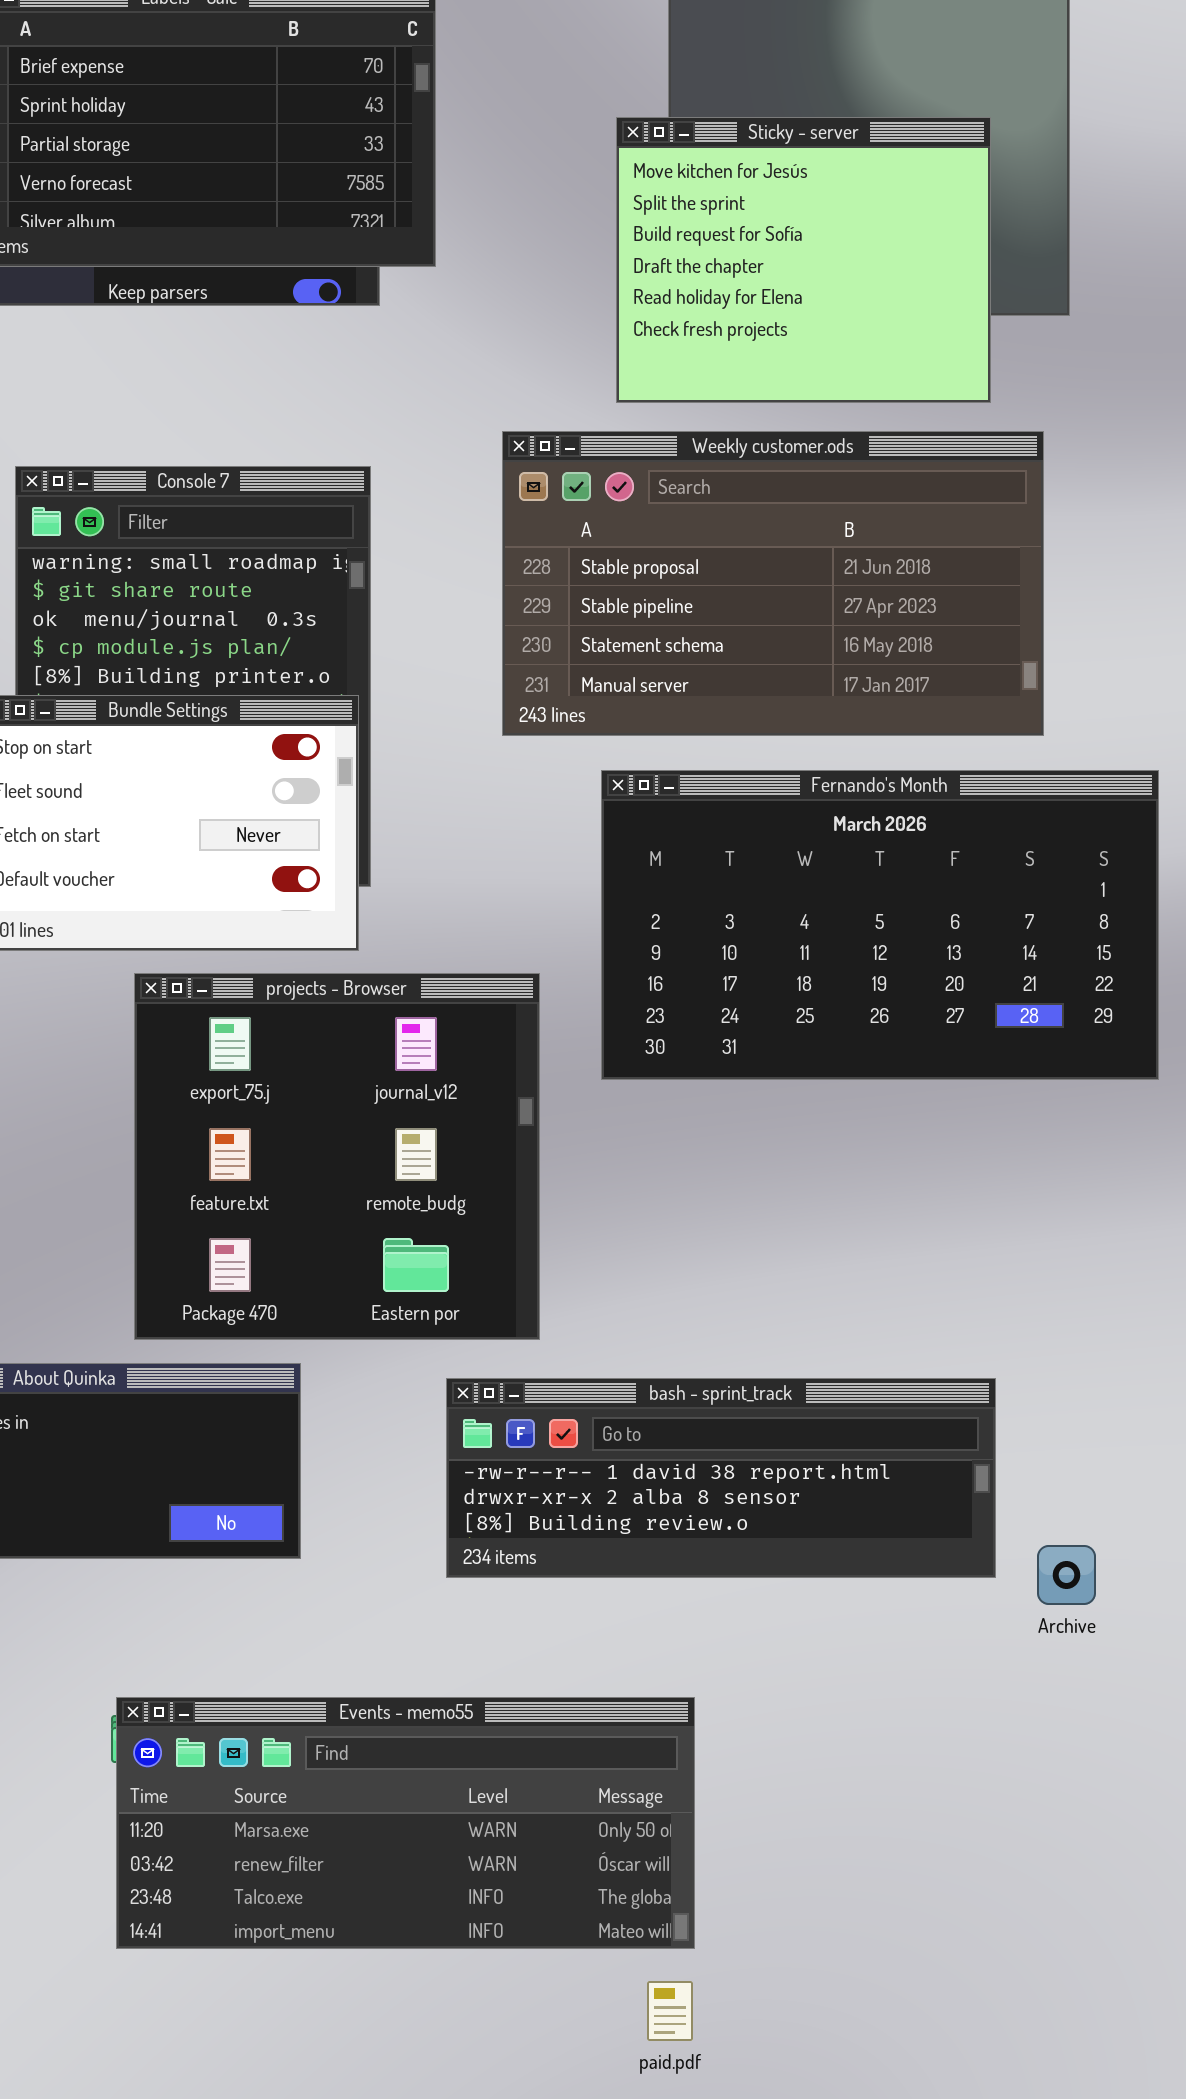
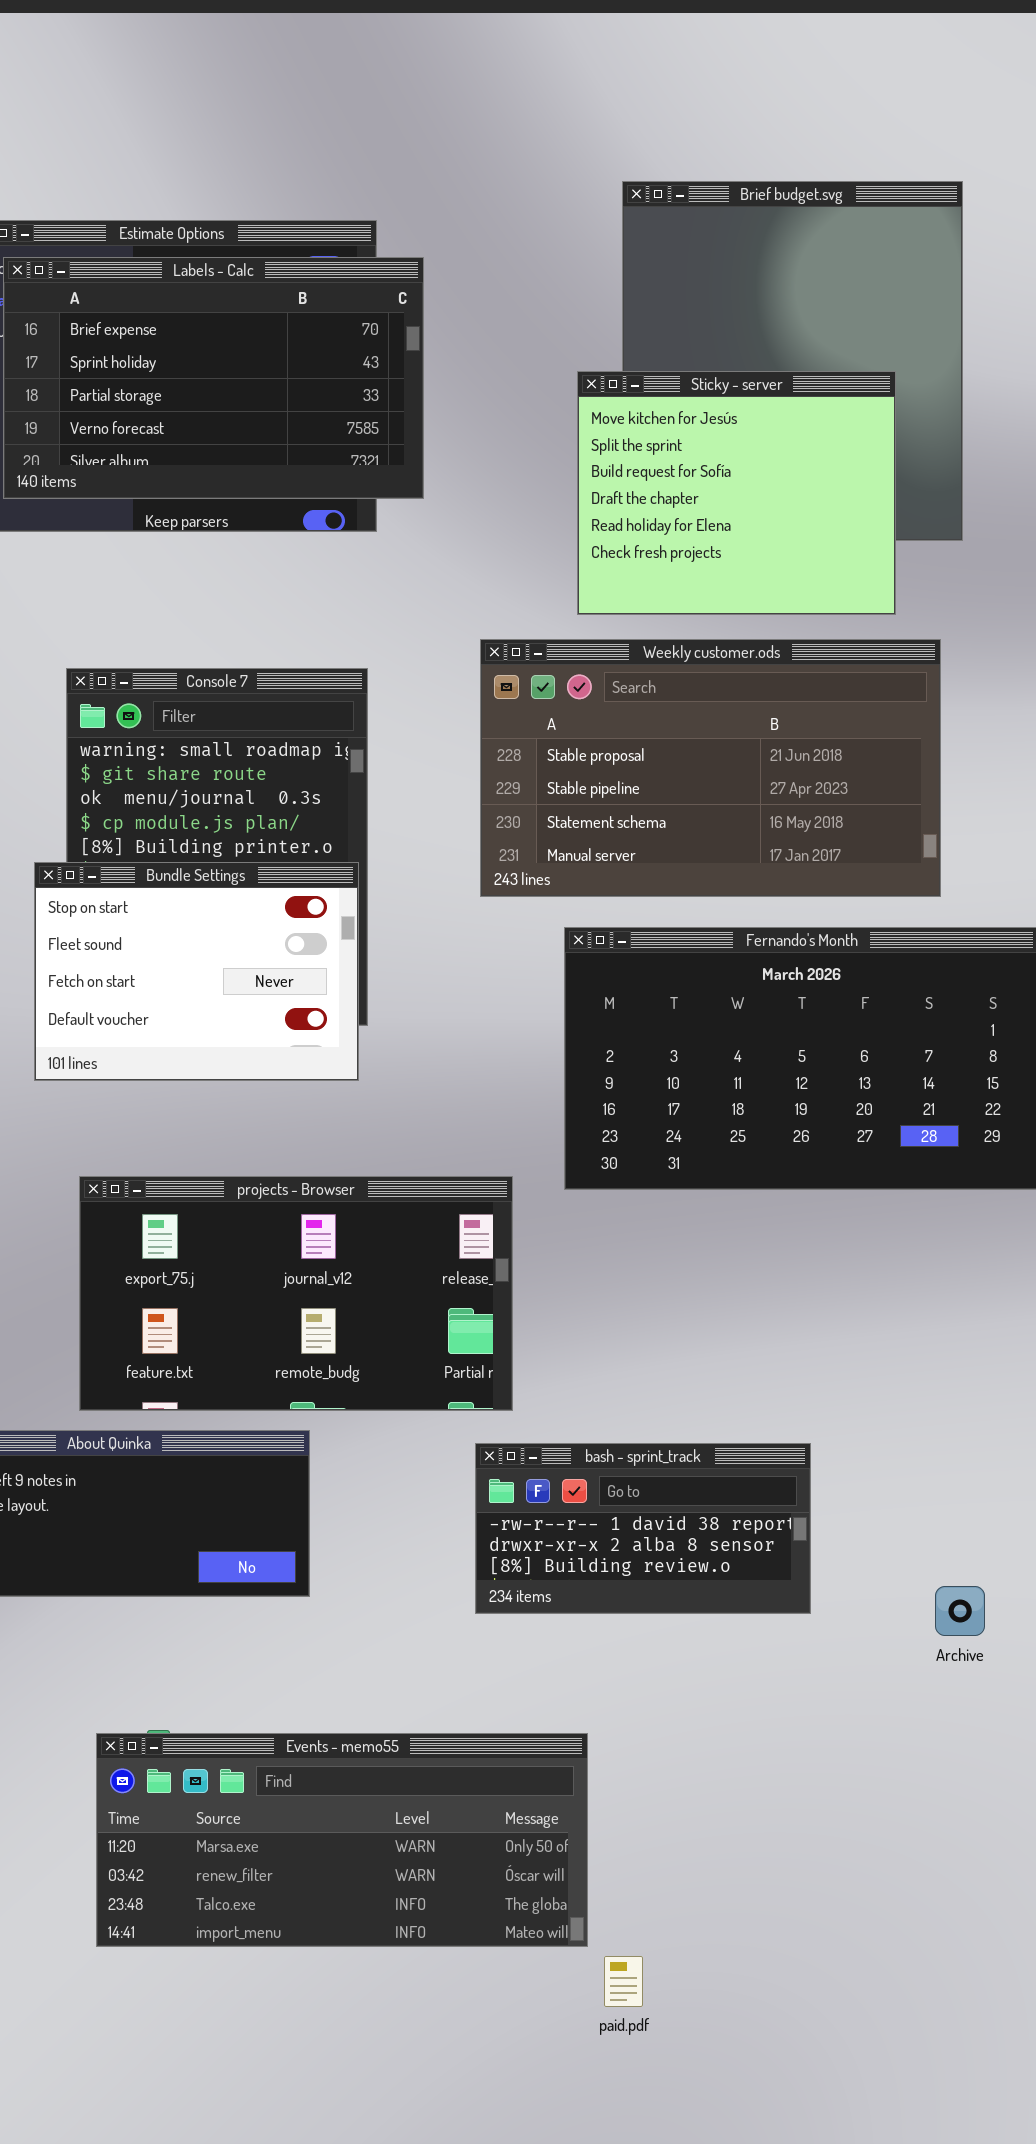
projects - Browser: [134,973,540,1340] -> [79,1176,513,1411], resized
bash - sprint_track: [446,1378,996,1578] -> [475,1443,811,1614], moved, resized
Events - memo55: [116,1697,695,1949] -> [96,1733,588,1947], moved

